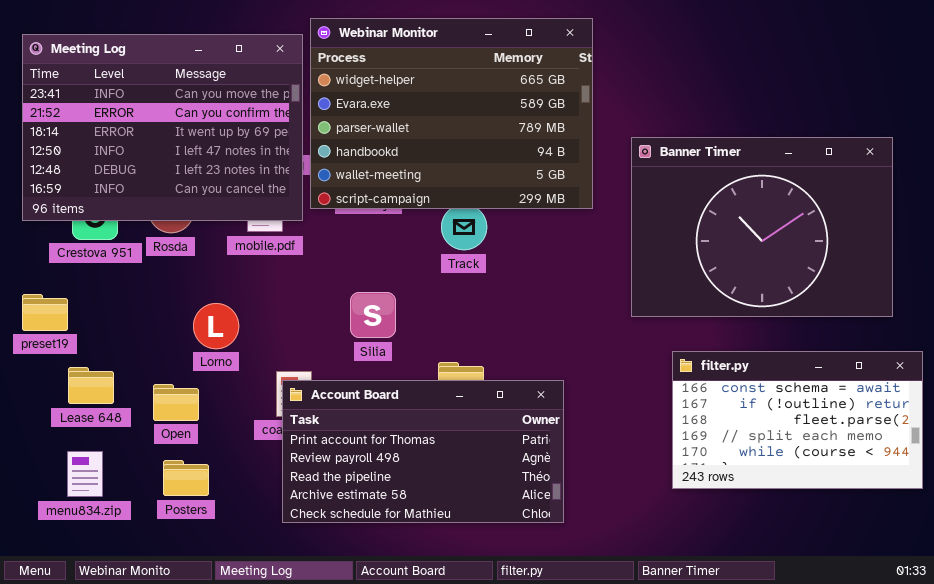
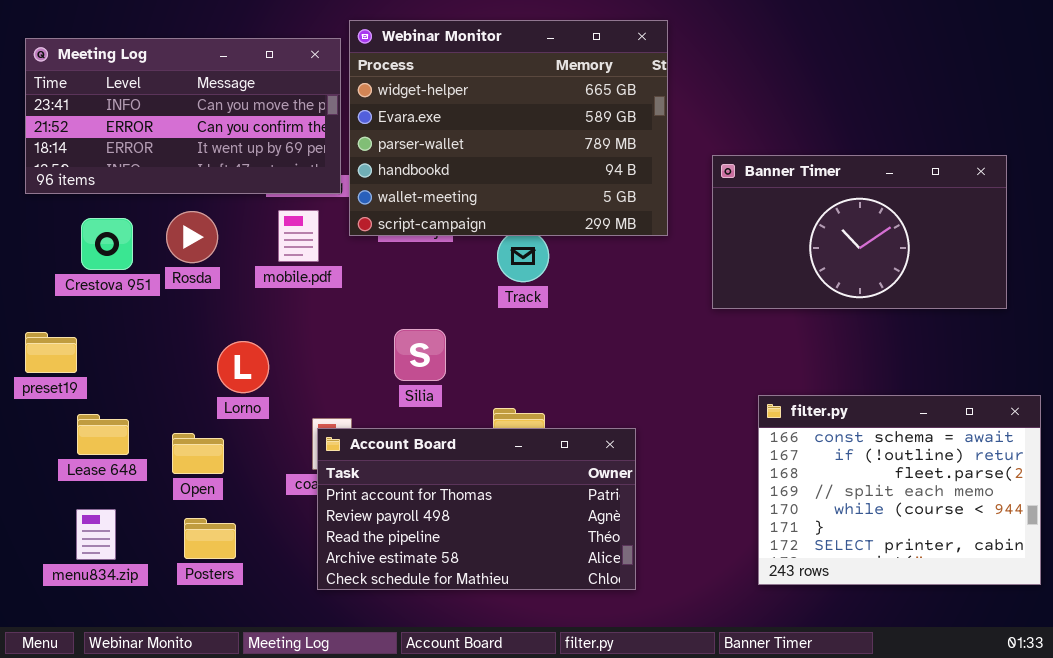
Meeting Log: [22,34,303,221] -> [25,38,341,194], resized
Banner Timer: [631,137,893,317] -> [712,155,1007,309], resized
filter.py: [672,351,923,489] -> [758,395,1041,585], resized

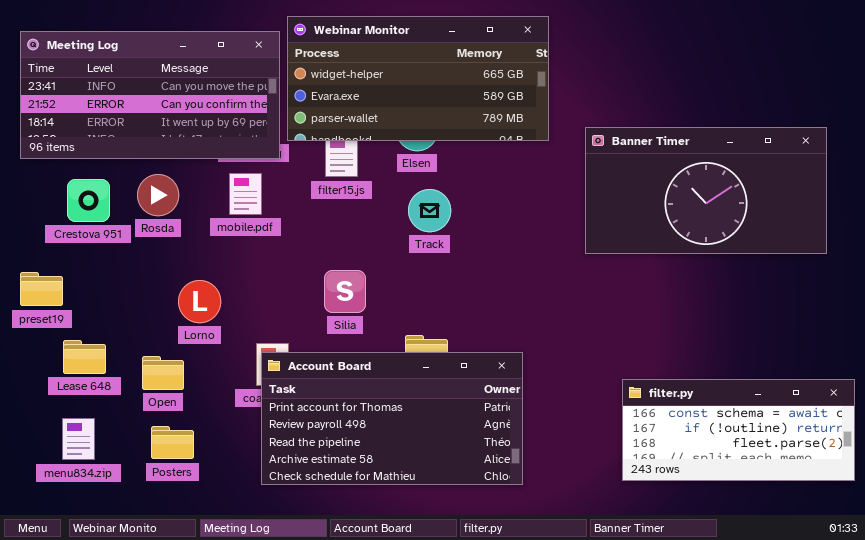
Webinar Monitor: [349,20,668,236] -> [287,16,549,141], resized
filter.py: [758,395,1041,585] -> [622,379,855,481], resized

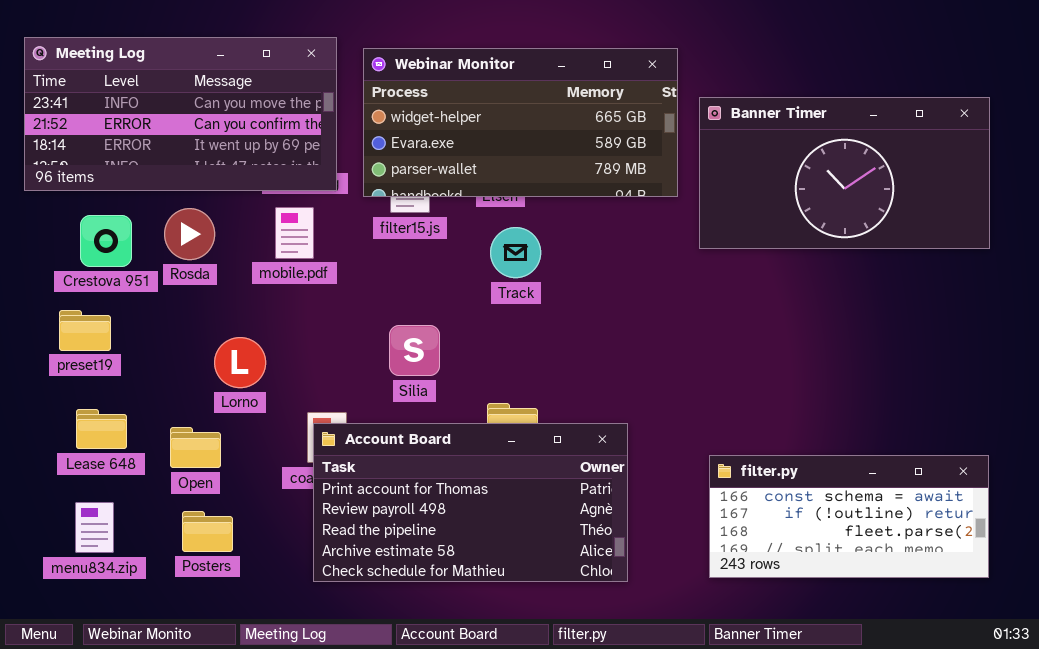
Webinar Monitor: [287,16,549,141] -> [363,48,678,197], moved
Banner Timer: [585,127,827,254] -> [699,97,990,249], moved
preset19: [20,272,63,306] -> [59,310,111,351], moved
filter.py: [622,379,855,481] -> [709,455,989,578], moved

